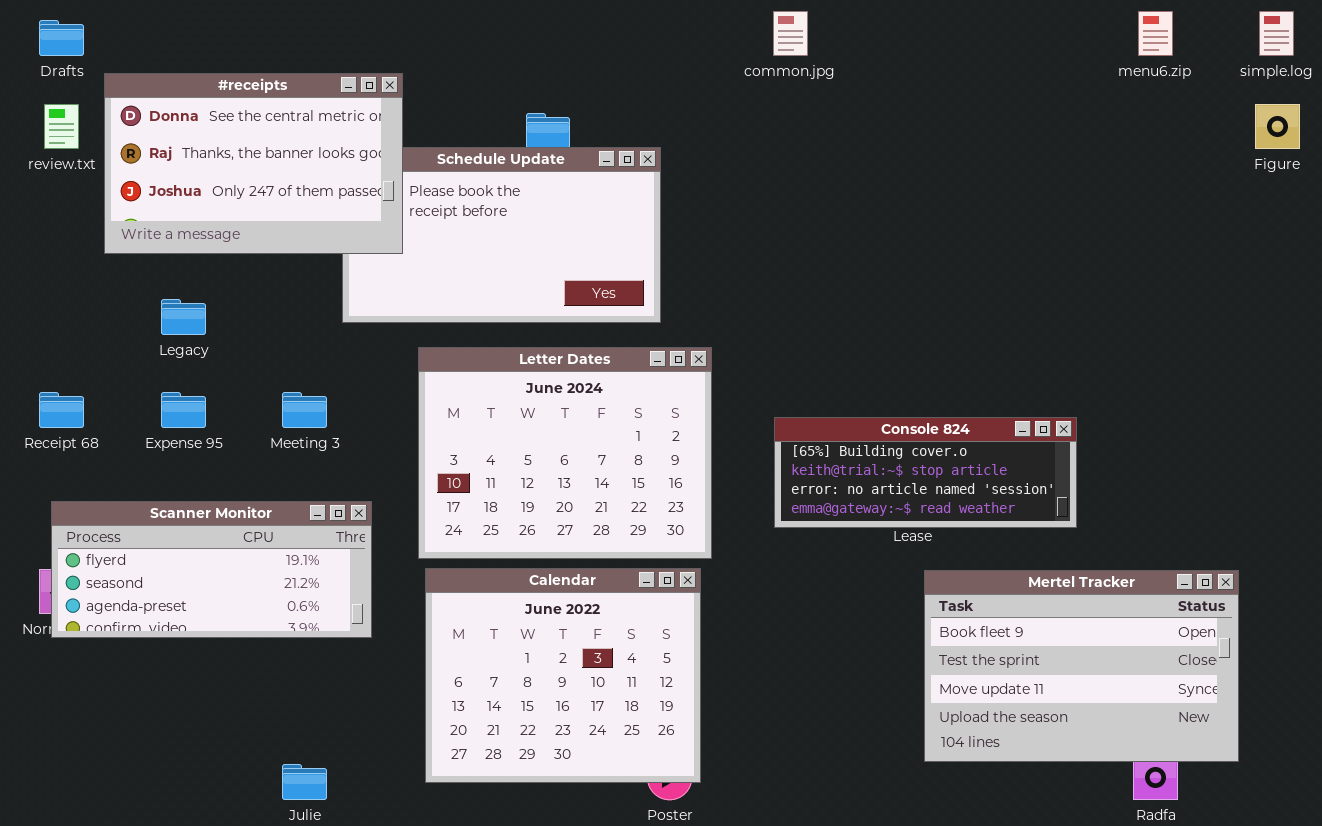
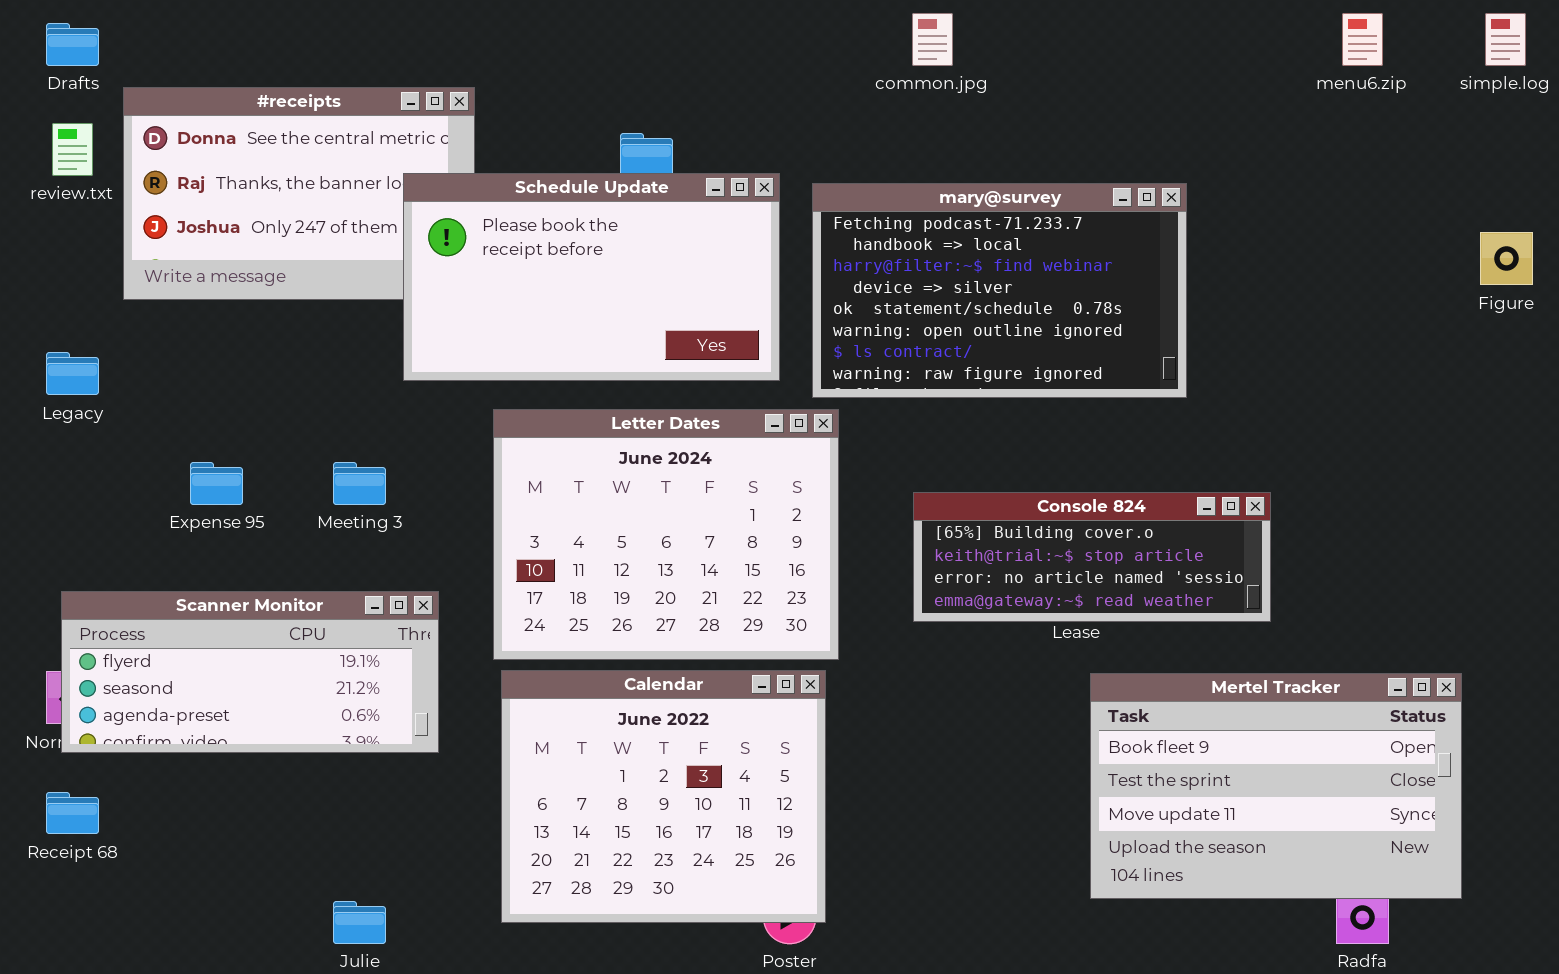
Figure: [1255,104,1300,149] -> [1480,232,1533,285], moved
Schedule Update: [342,147,661,323] -> [403,173,780,381], raised
mary@survey: none -> [812,183,1187,398], opened
Legacy: [161,299,206,335] -> [46,352,99,395], moved
Receipt 68: [39,392,84,428] -> [46,792,99,834], moved

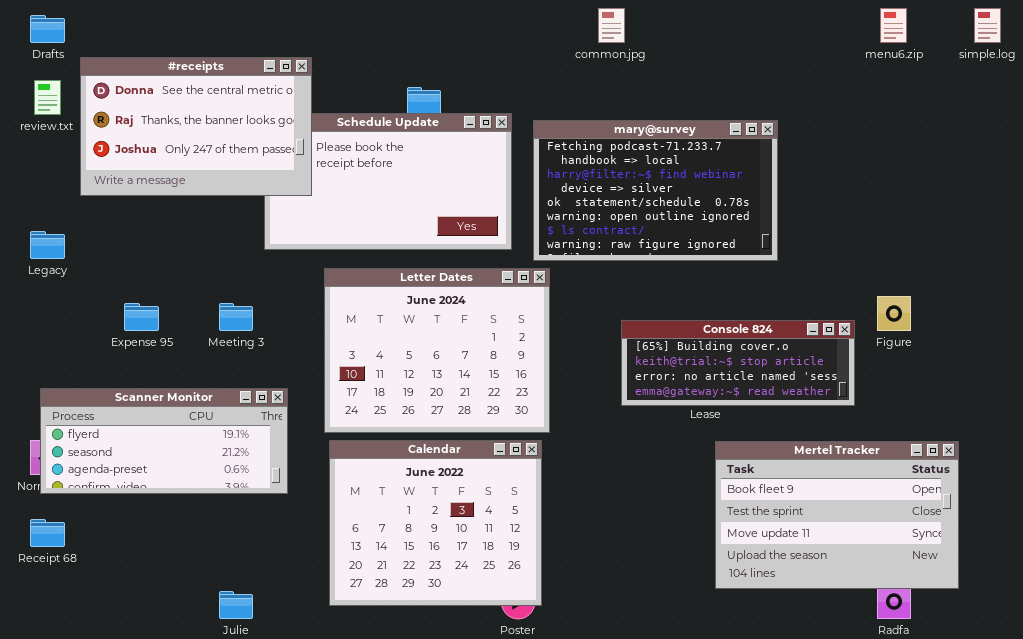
#receipts: [123,87,475,300] -> [80,57,312,196], raised
Figure: [1480,232,1533,285] -> [877,296,911,331], moved
Console 824: [913,492,1271,622] -> [621,320,855,406], moved

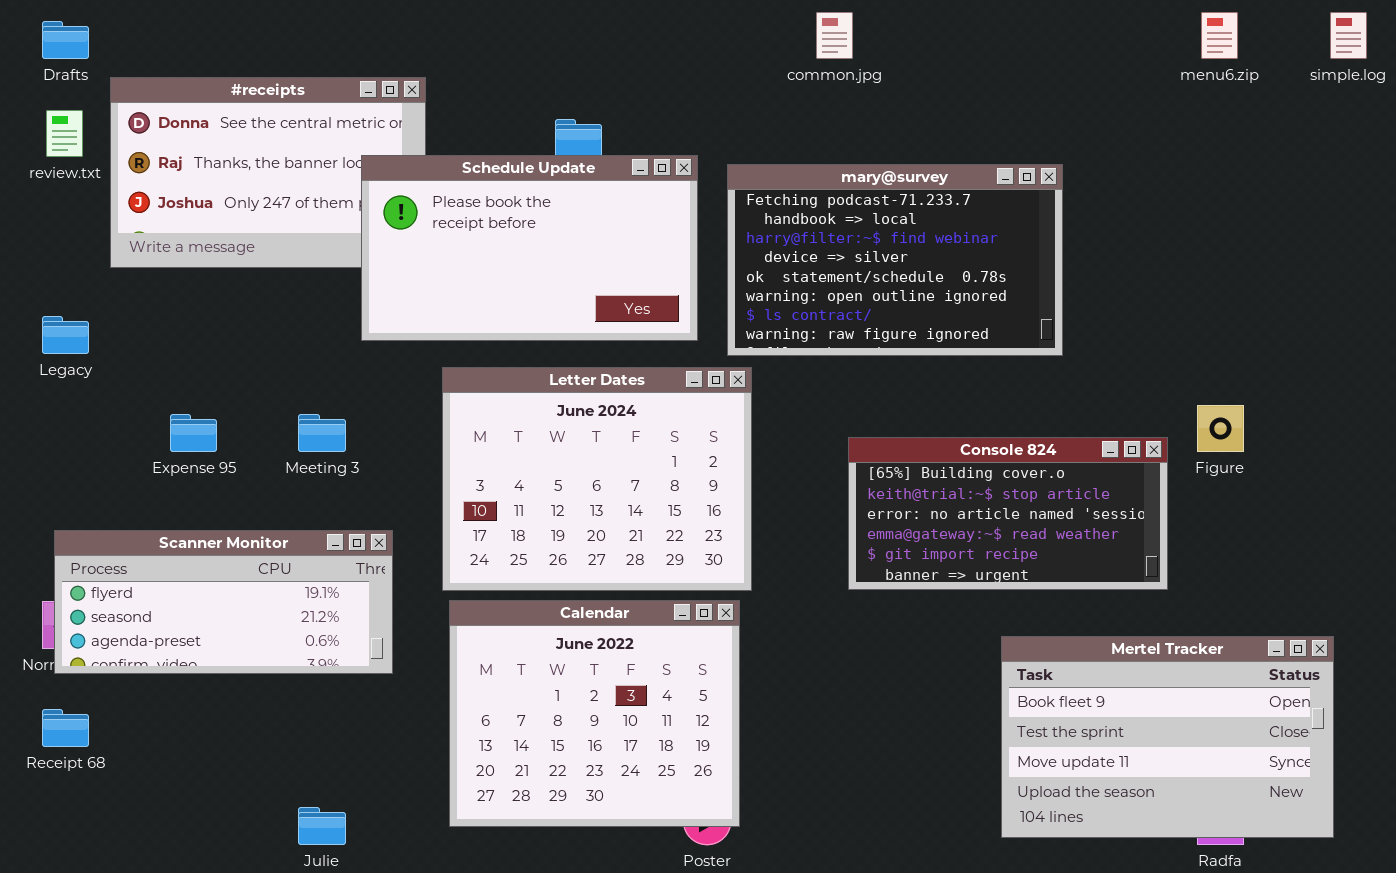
Schedule Update: [264,113,512,250] -> [361,155,698,341], raised
Console 824: [621,320,855,406] -> [848,437,1168,590], resized
Mertel Tracker: [715,441,959,589] -> [1001,636,1334,838], moved

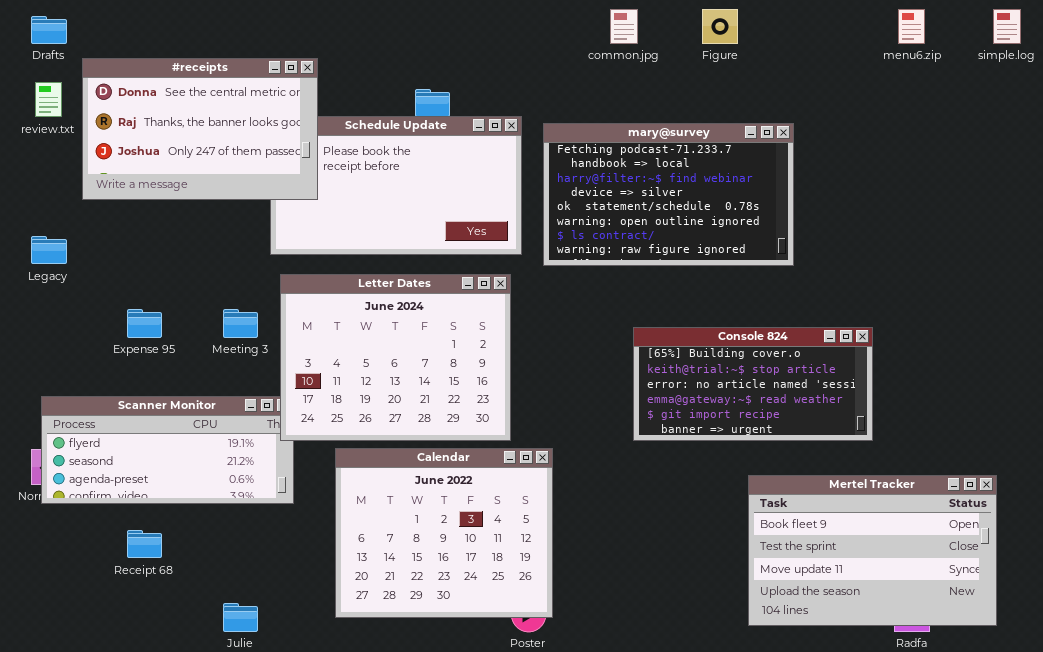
#receipts: [110,77,426,268] -> [82,58,318,200], raised
Letter Dates: [442,367,752,591] -> [280,274,511,441], moved
Figure: [1197,405,1244,452] -> [702,9,738,44], moved
Receipt 68: [42,709,89,747] -> [127,530,162,558], moved

